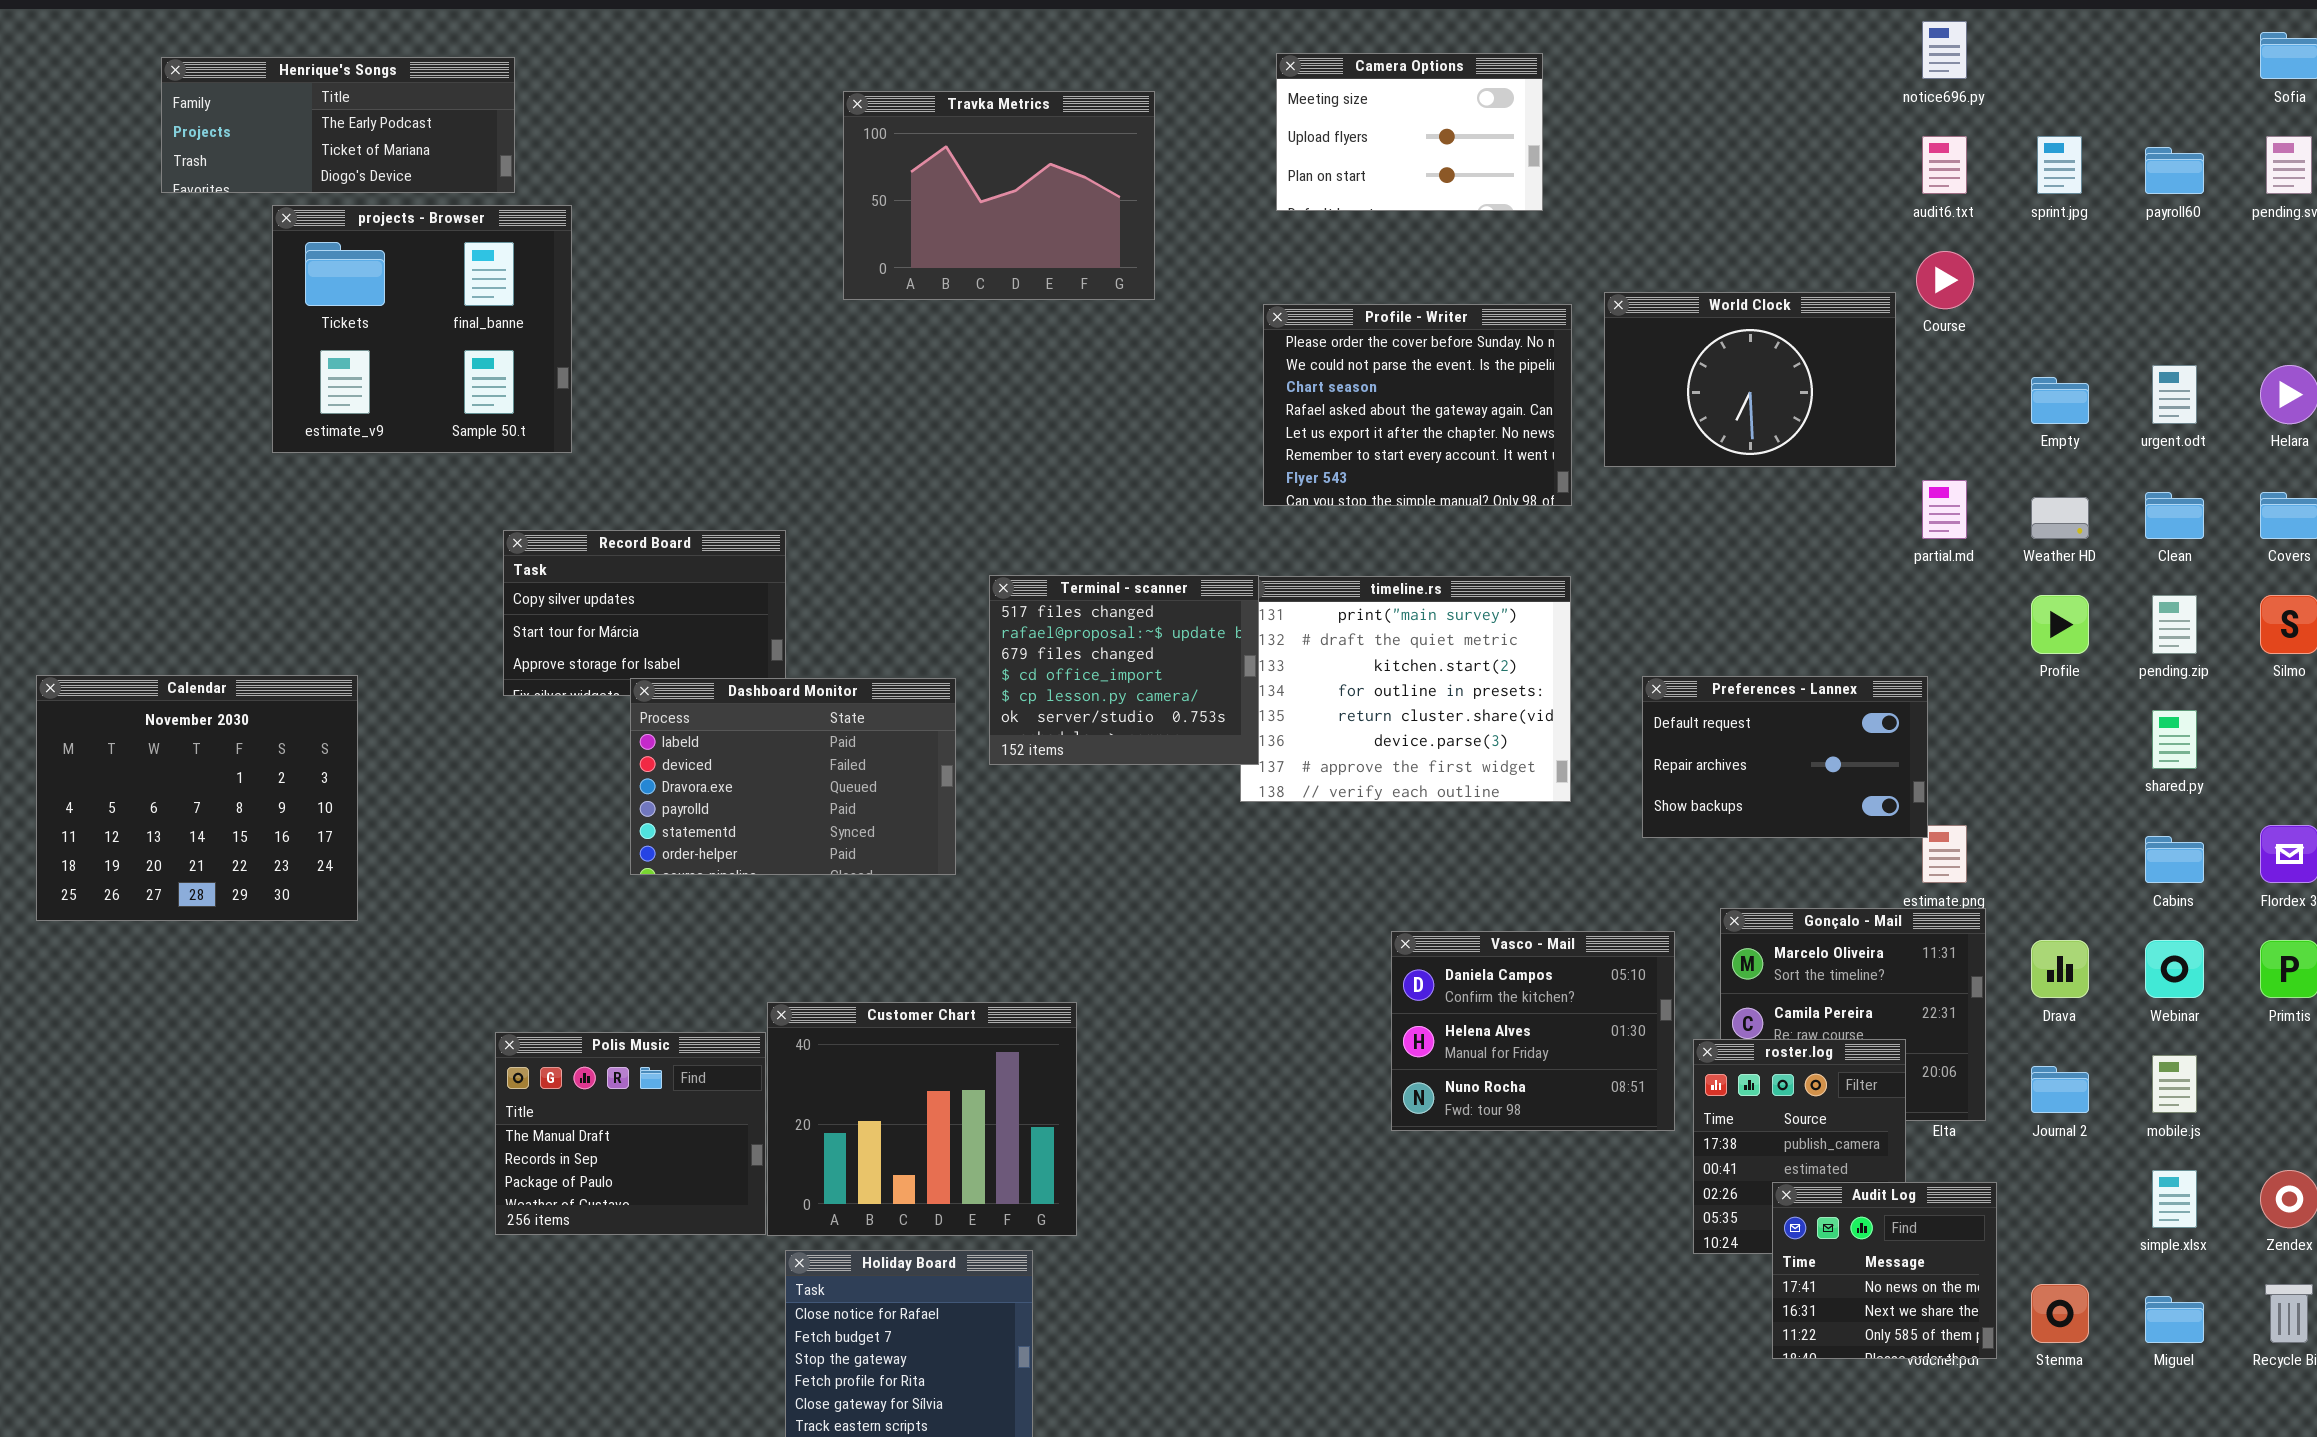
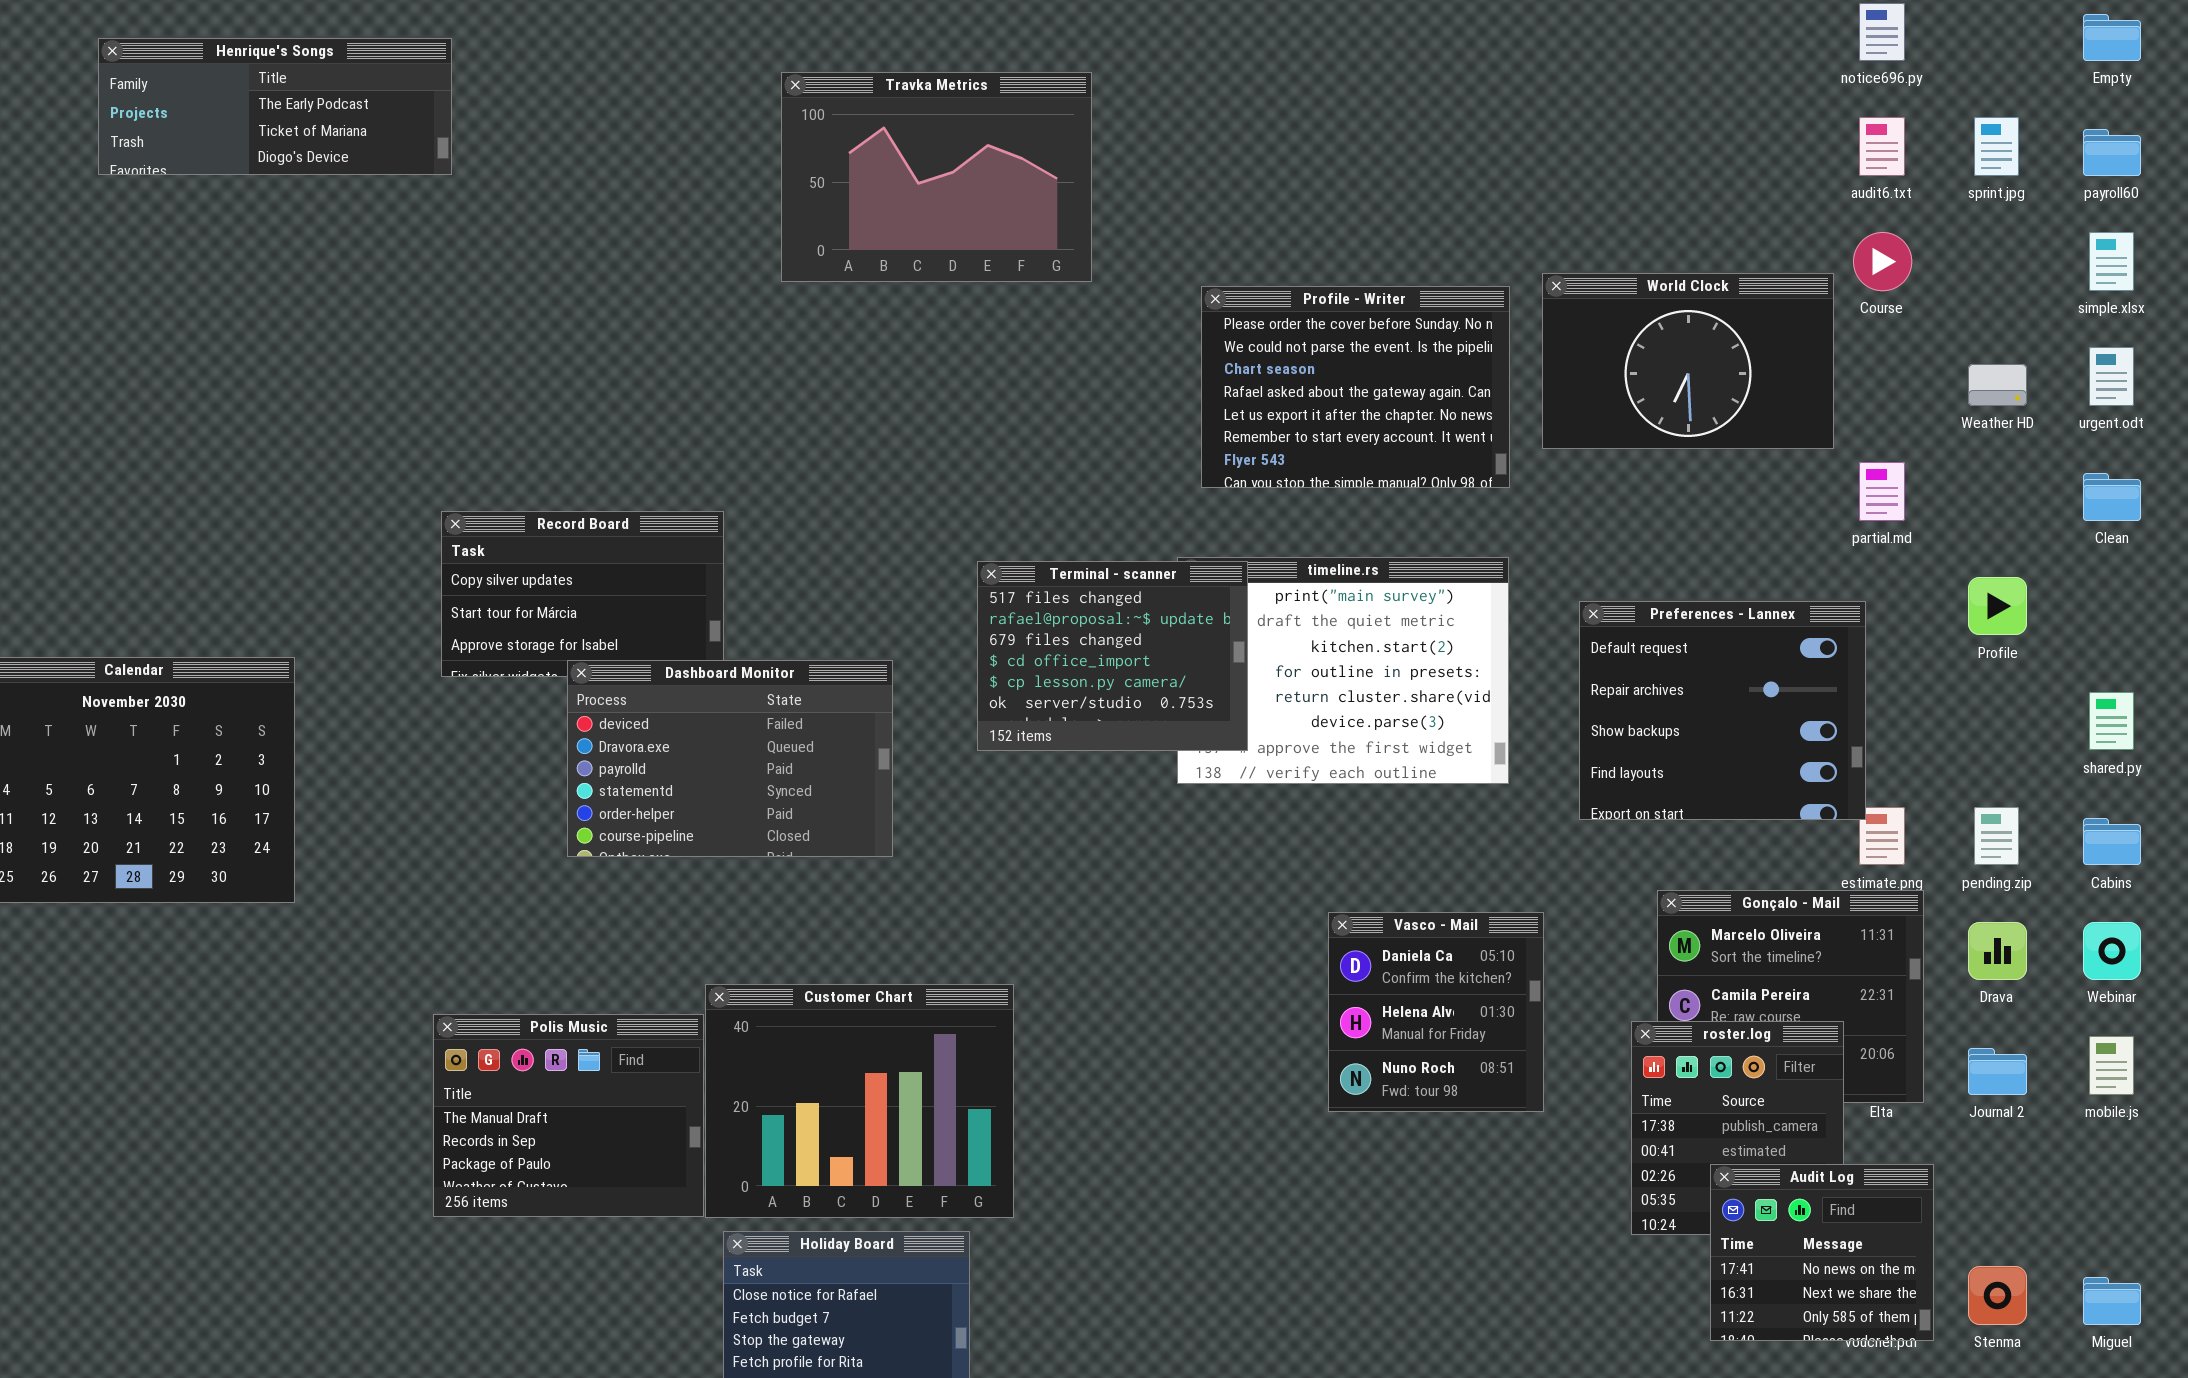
Camera Options: [1276,53,1543,211] -> none, closed
projects - Browser: [272,205,572,453] -> none, closed
Empty: [2031,377,2089,424] -> [2083,14,2141,61], moved
Weather HD: [2031,497,2089,539] -> [1968,364,2027,406], moved
Terminal - scanner: [989,575,1259,765] -> [977,561,1248,751], moved
pending.zip: [2152,595,2197,654] -> [1974,807,2019,865], moved
Preferences - Lannex: [1642,676,1928,838] -> [1579,601,1866,820], resized
Dashboard Monitor: [630,678,956,875] -> [567,660,893,857], scrolled down 1 row
Vasco - Mail: [1391,931,1675,1131] -> [1328,912,1544,1112], resized
simple.xlsx: [2152,1170,2197,1228] -> [2089,232,2134,291], moved

